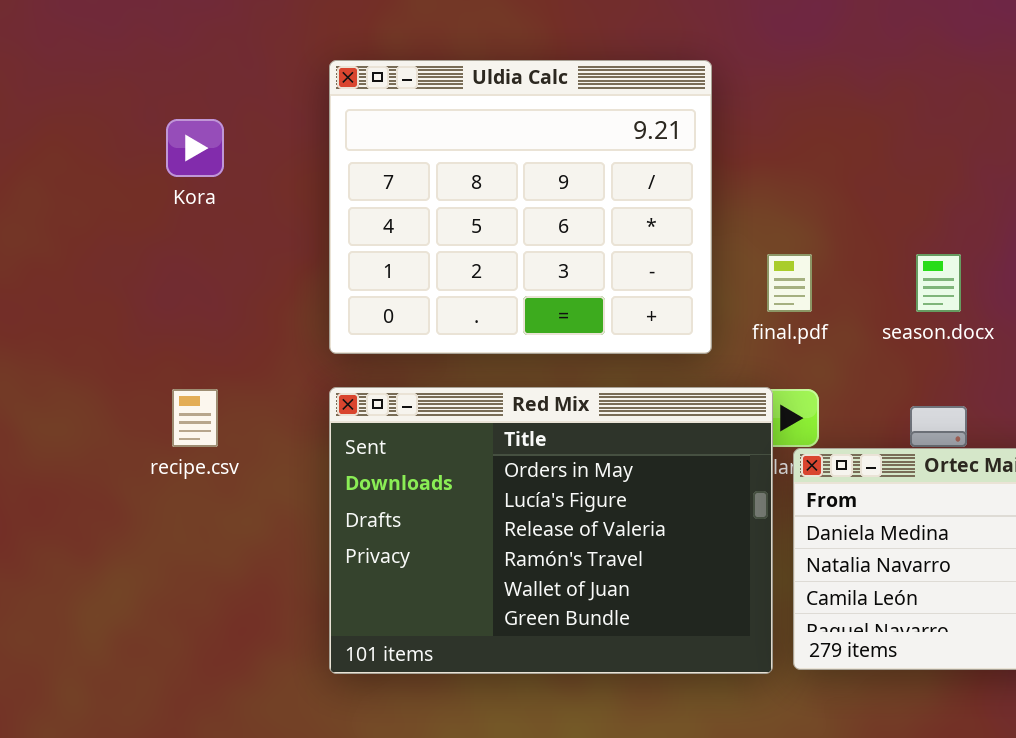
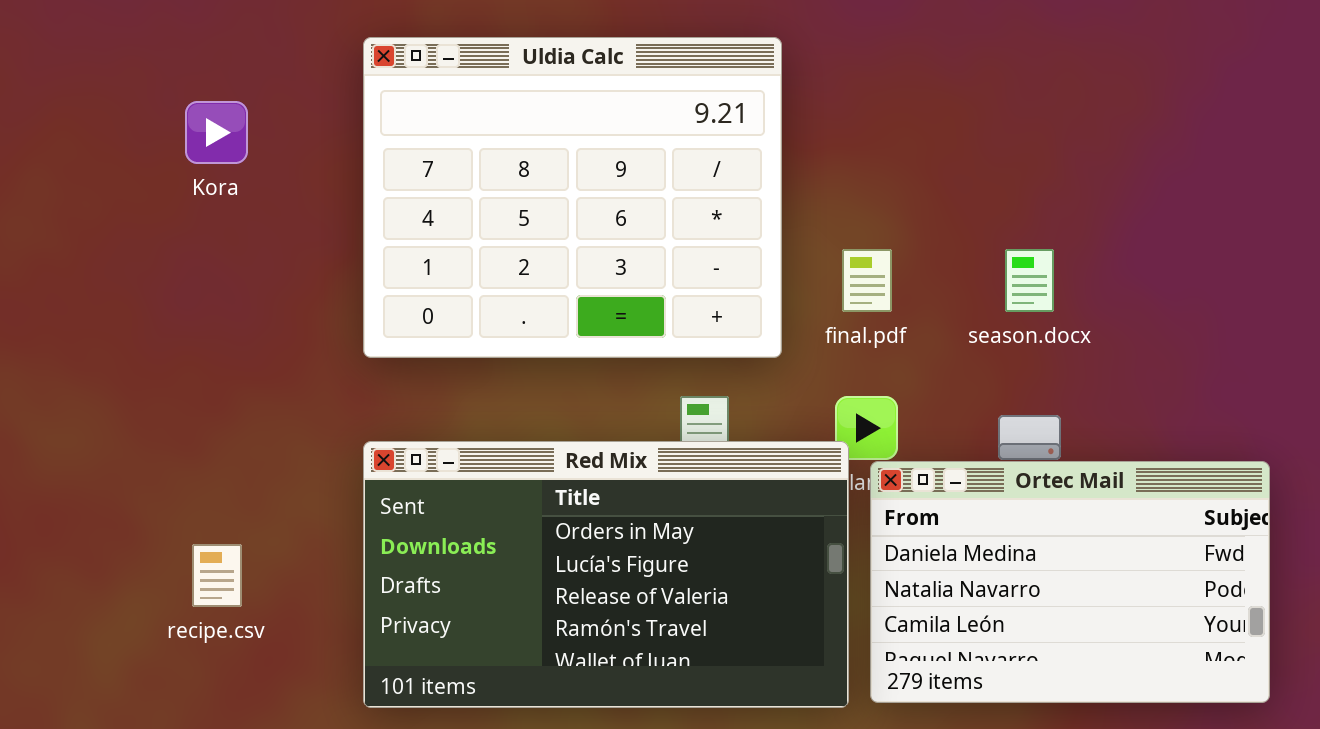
Red Mix: [329,387,773,674] -> [363,441,849,708], resized
recipe.csv: [172,389,218,447] -> [192,544,242,607], moved

